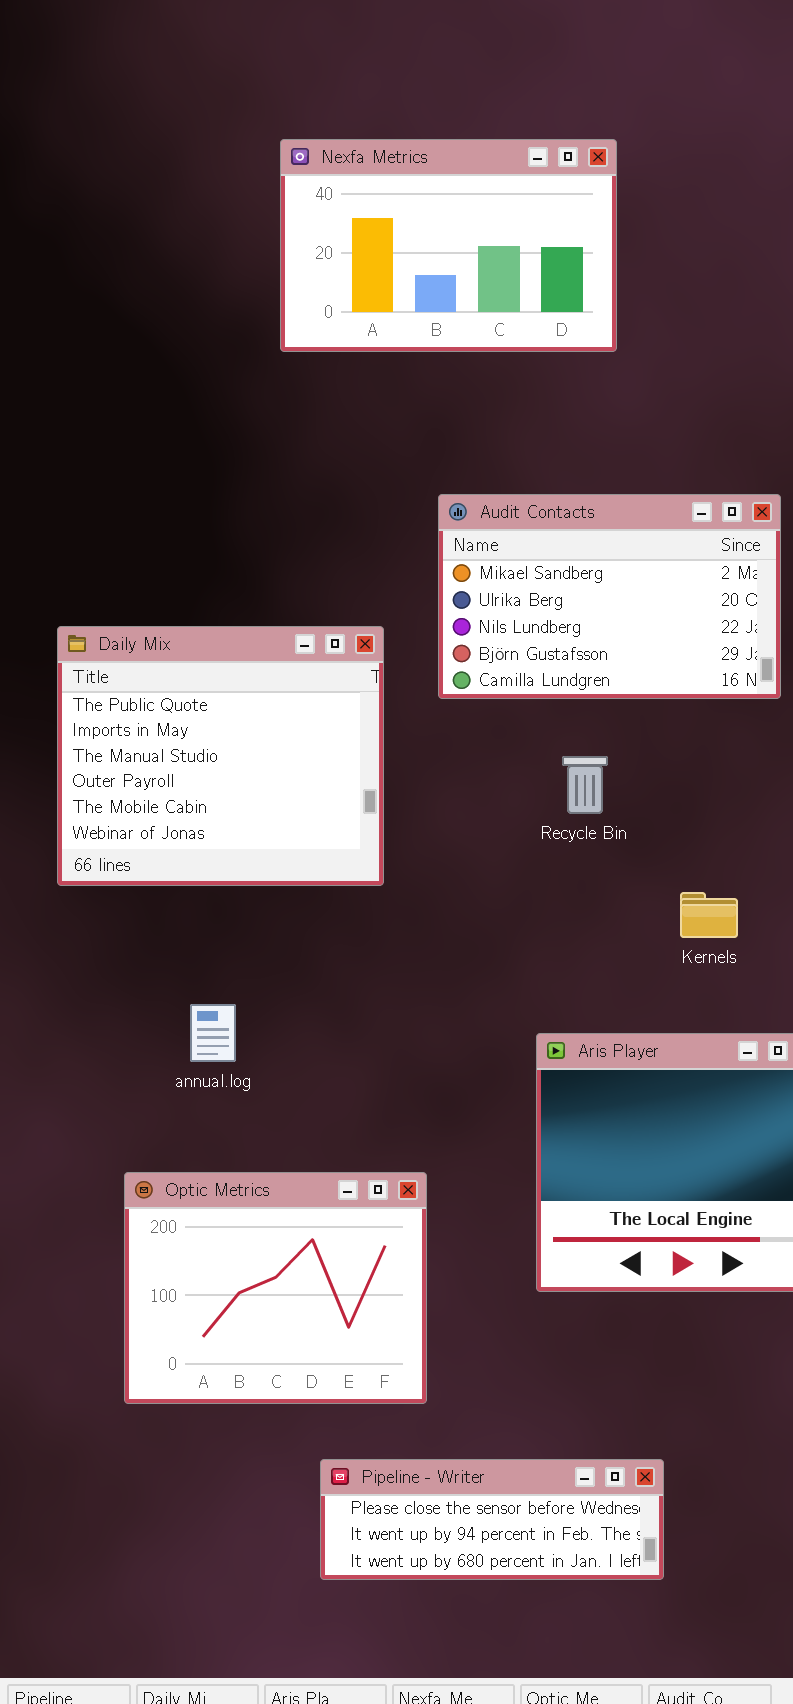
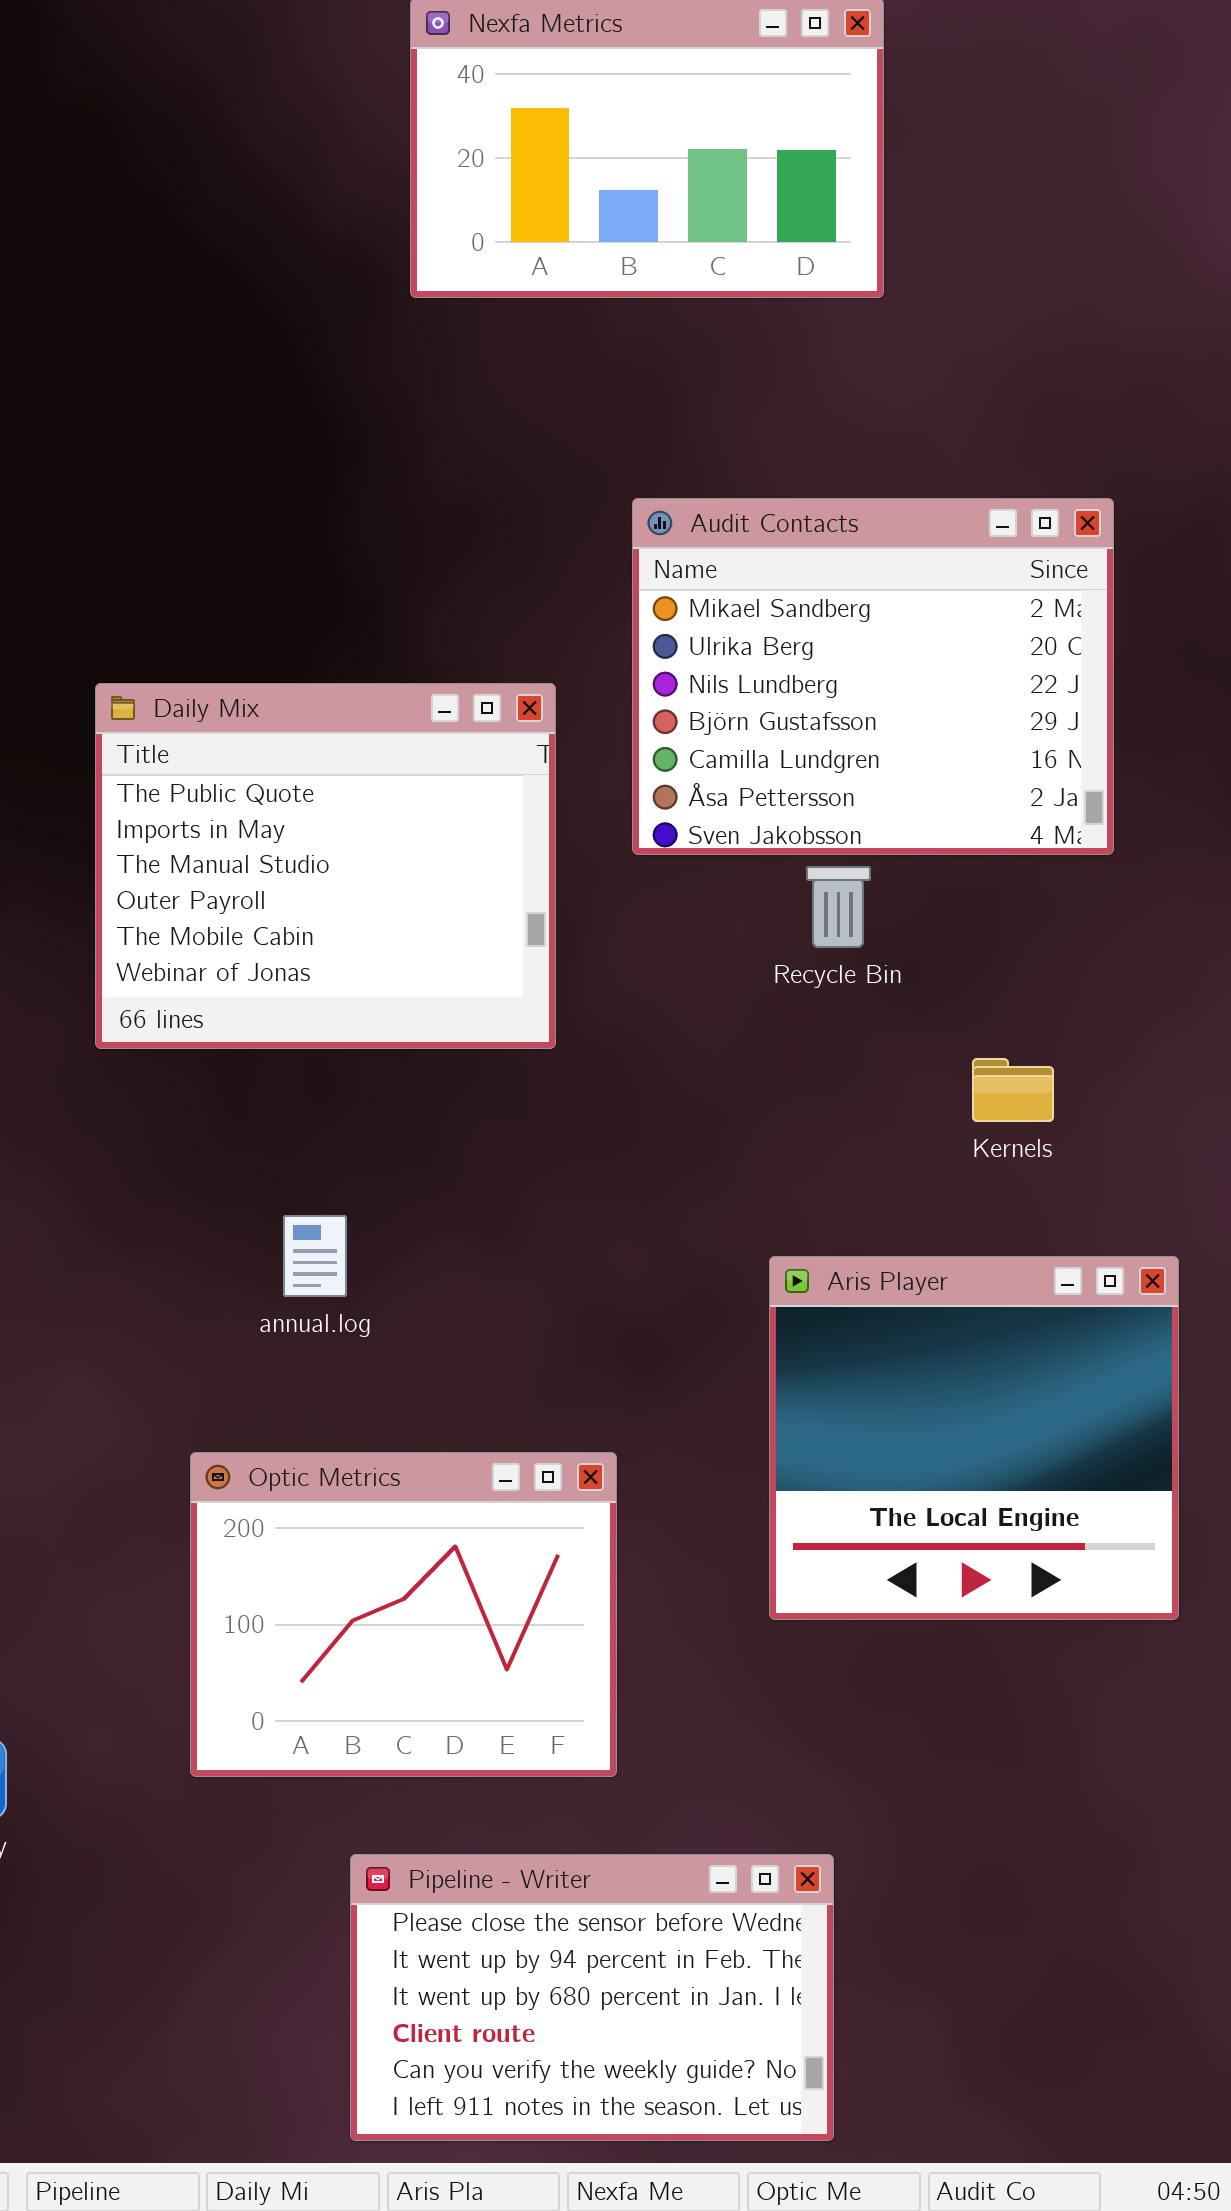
Audit Contacts: [438,494,781,699] -> [632,498,1114,855], resized
Pipeline - Writer: [320,1459,664,1580] -> [350,1854,834,2141], moved, resized

